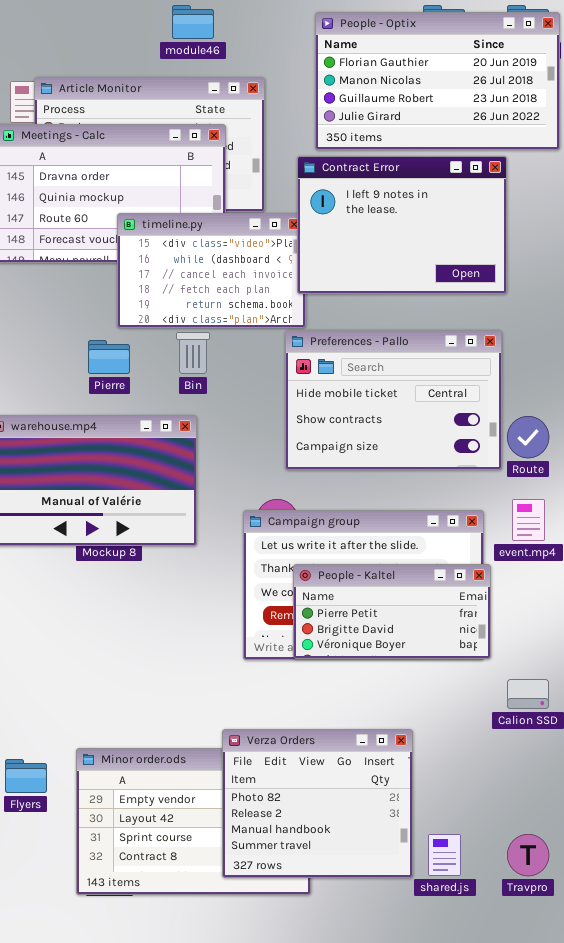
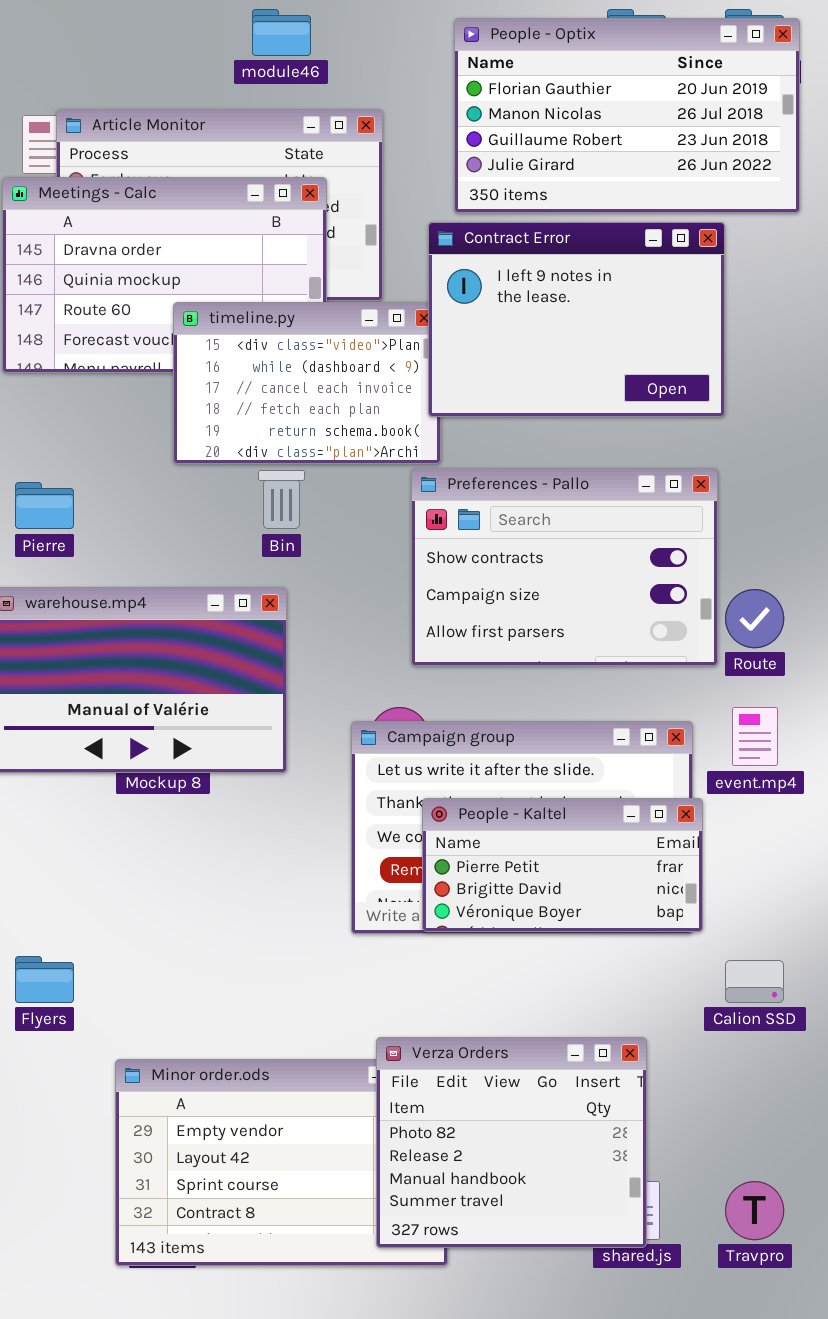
Preferences - Pallo: [285,330,502,470] -> [411,468,718,666], scrolled down 1 row
Pierre: [88,340,130,374] -> [15,482,74,529], moved
Verza Orders: [222,729,413,878] -> [376,1037,647,1248], moved
Flyers: [5,759,47,793] -> [15,956,74,1003], moved

